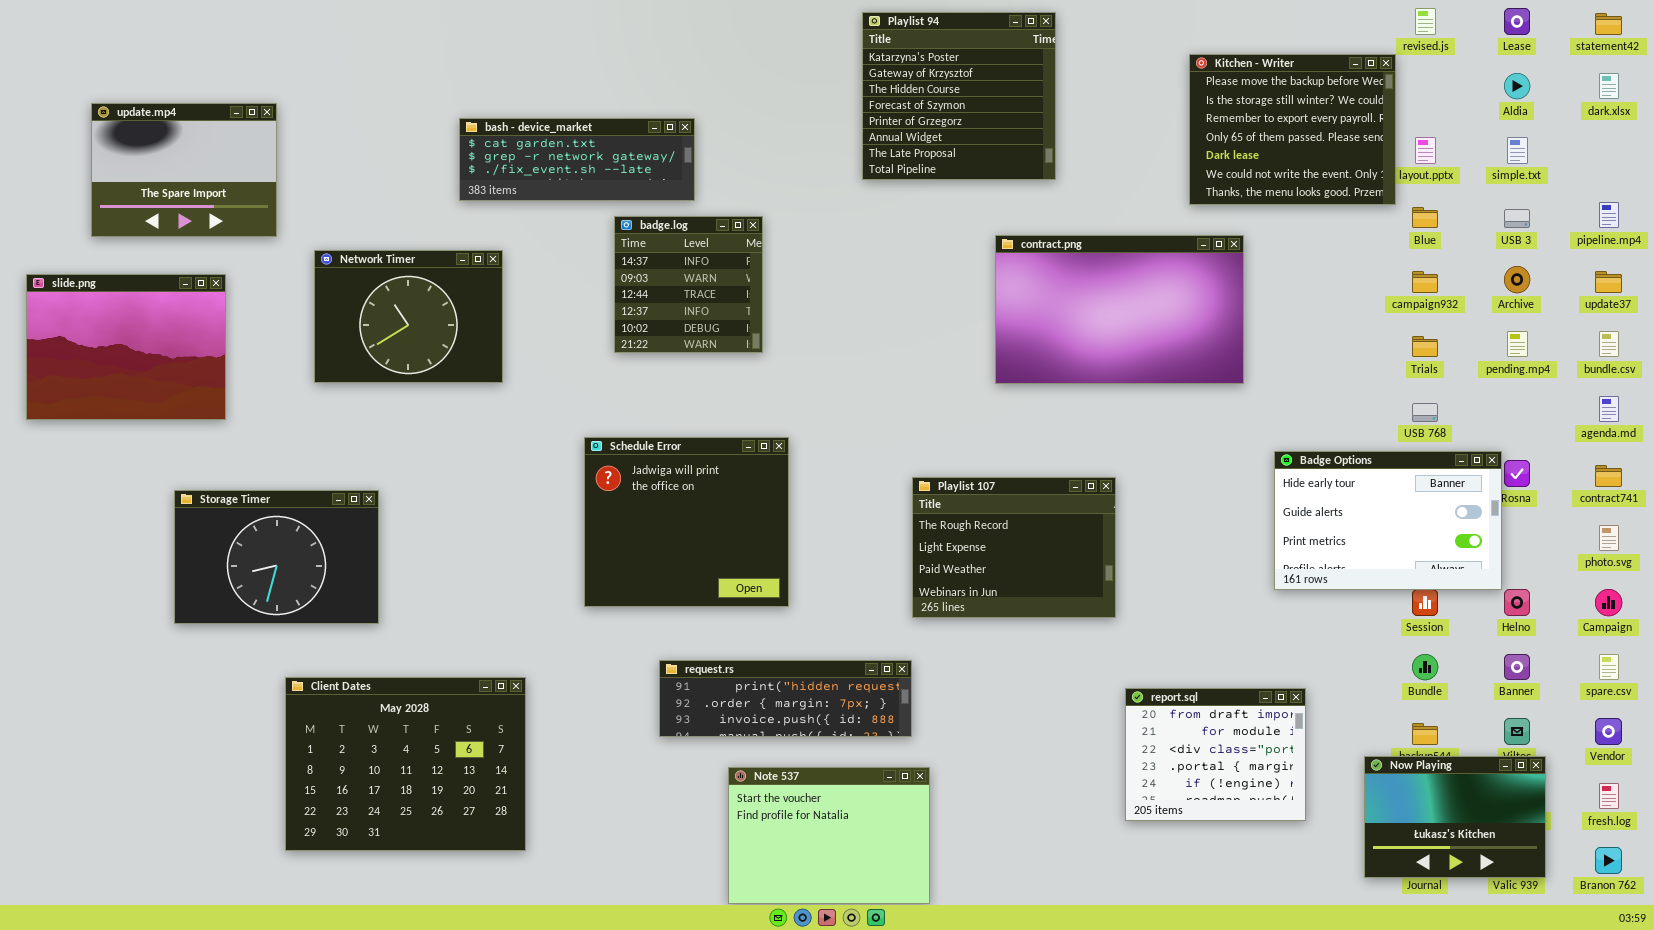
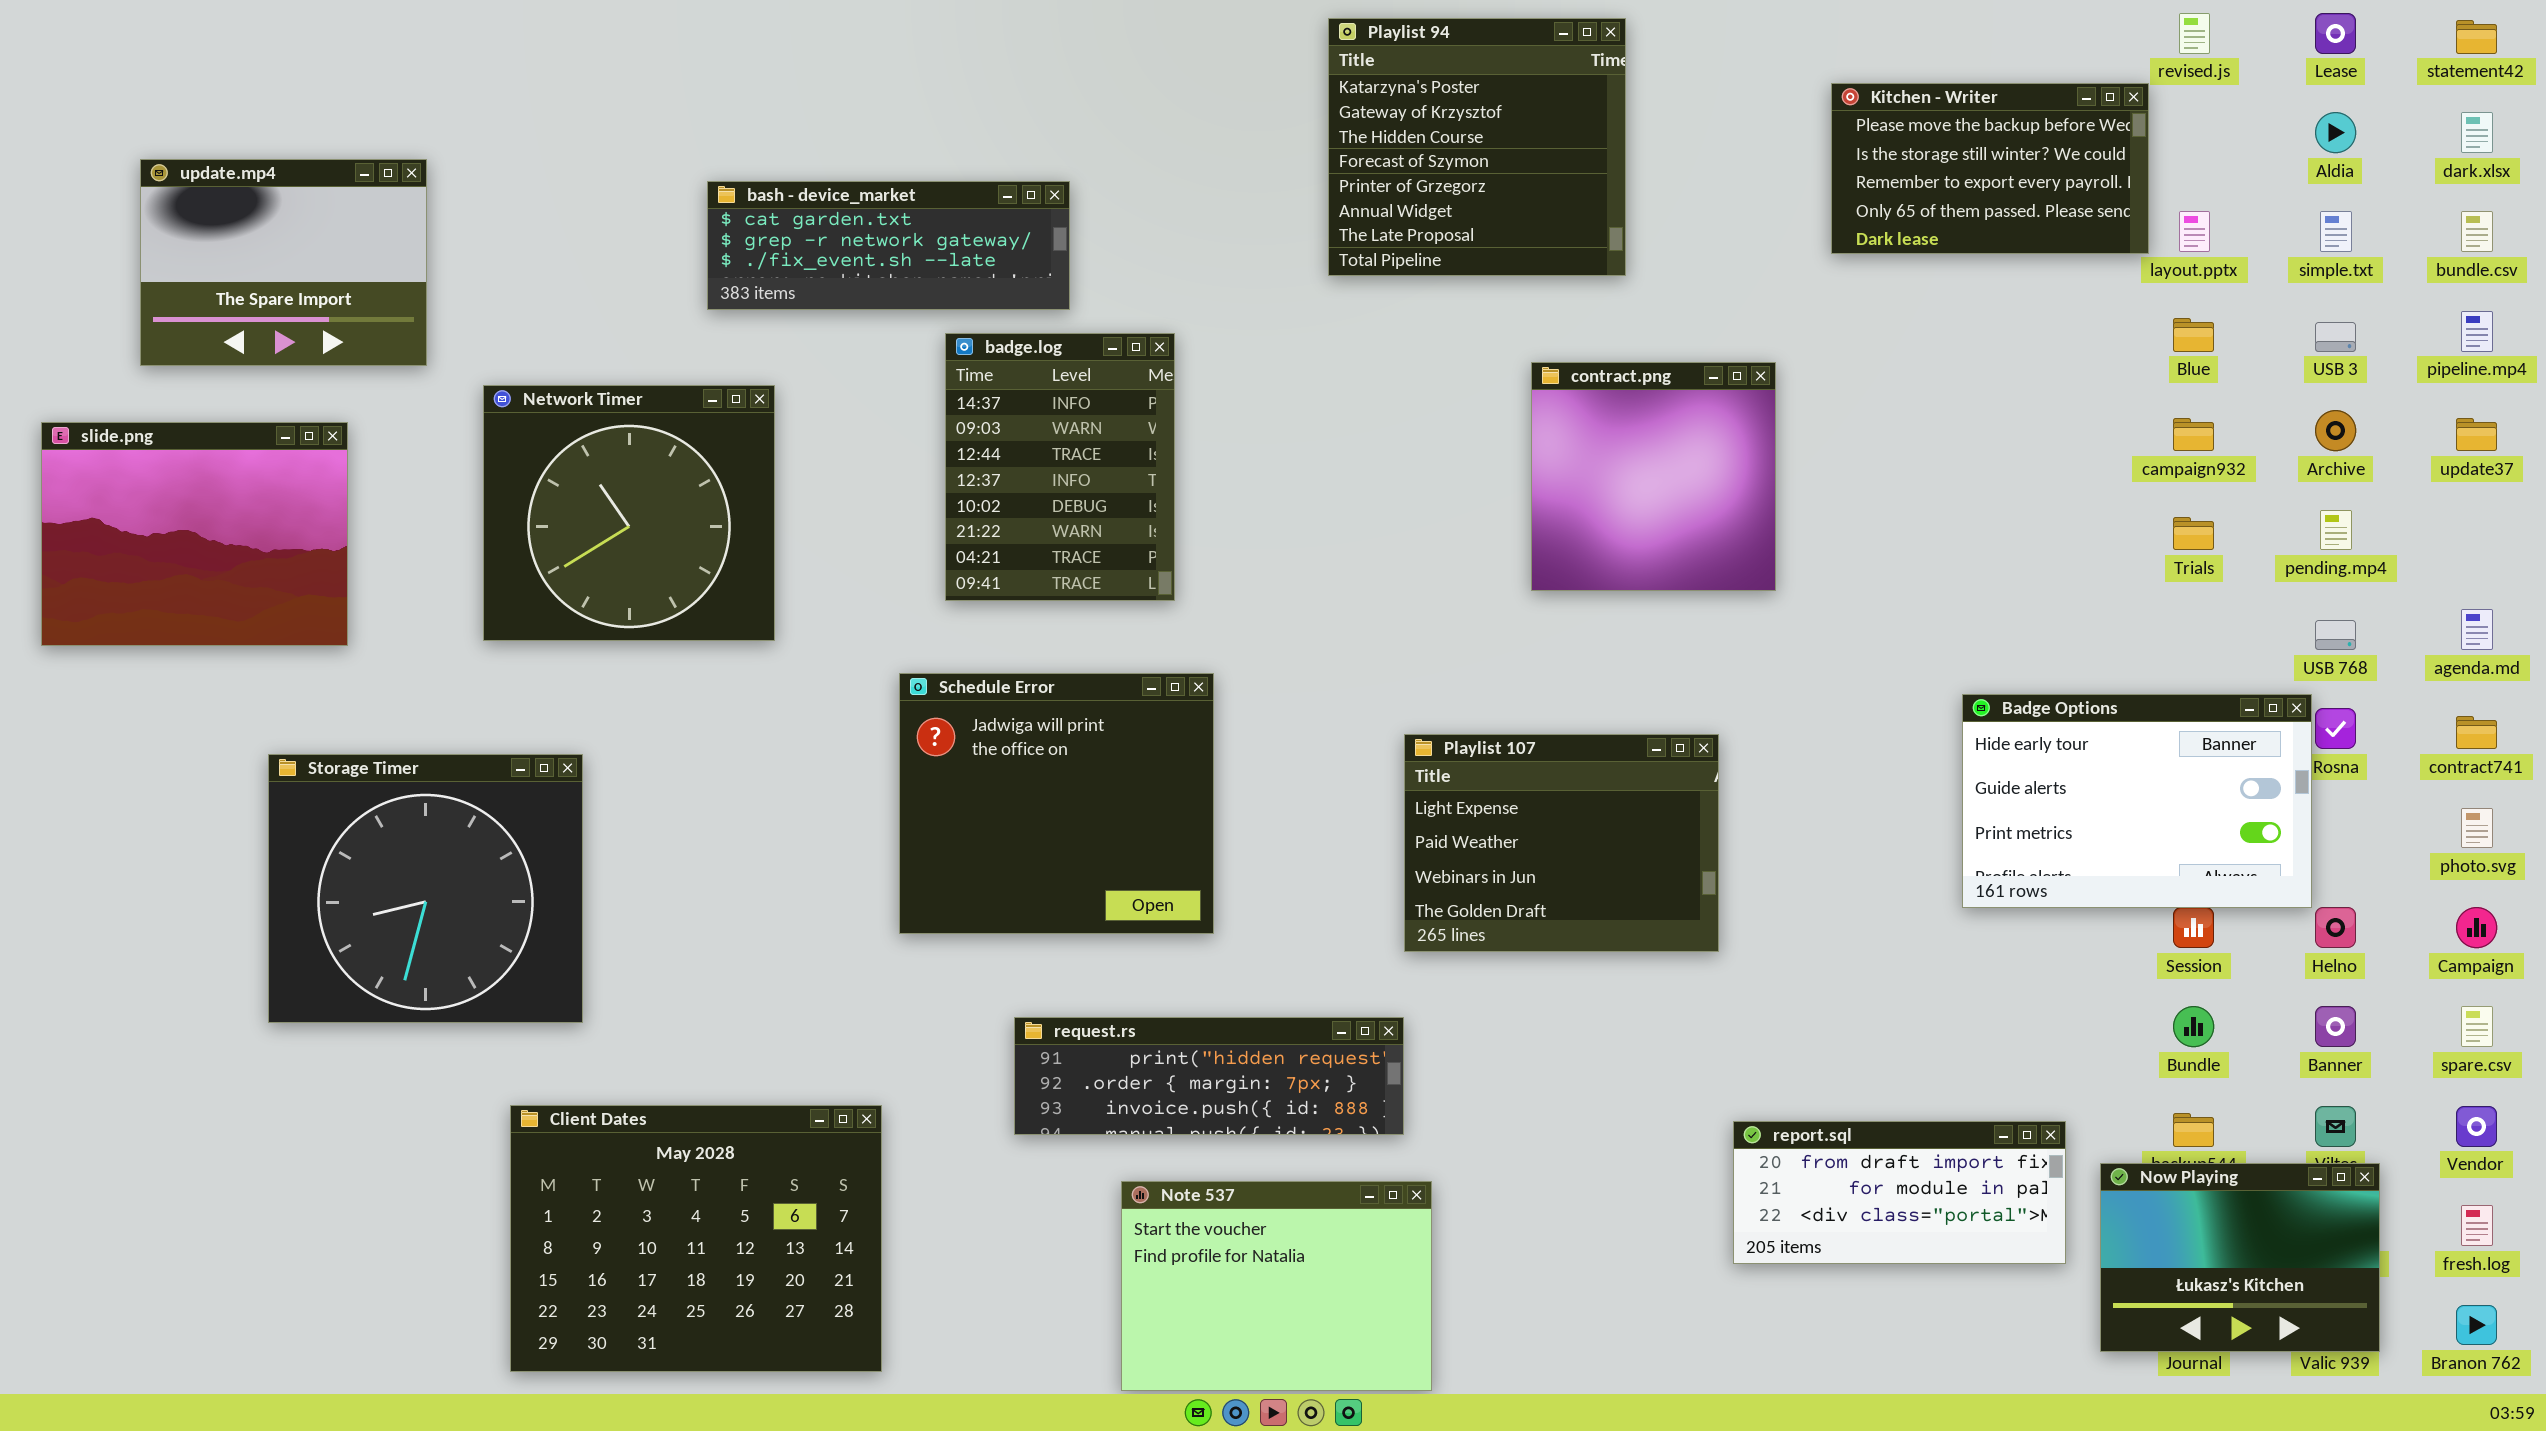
Kitchen - Writer: [1189,54,1396,205] -> [1831,83,2149,254], resized
badge.log: [614,216,763,353] -> [945,333,1175,601], resized
contract.png: [995,235,1244,384] -> [1531,362,1776,591], resized
Network Timer: [314,250,503,383] -> [483,385,775,641], resized
bundle.csv: [1599,331,1619,357] -> [2461,211,2493,252], moved
USB 768: [1412,403,1438,422] -> [2315,620,2356,650], moved
Playlist 107: [912,477,1116,618] -> [1404,734,1719,952], scrolled down 1 row
Storage Timer: [174,490,379,624] -> [268,754,583,1023], resized
Client Dates: [285,677,526,851] -> [510,1105,882,1372], moved
report.sql: [1125,688,1306,821] -> [1733,1121,2066,1264], resized

